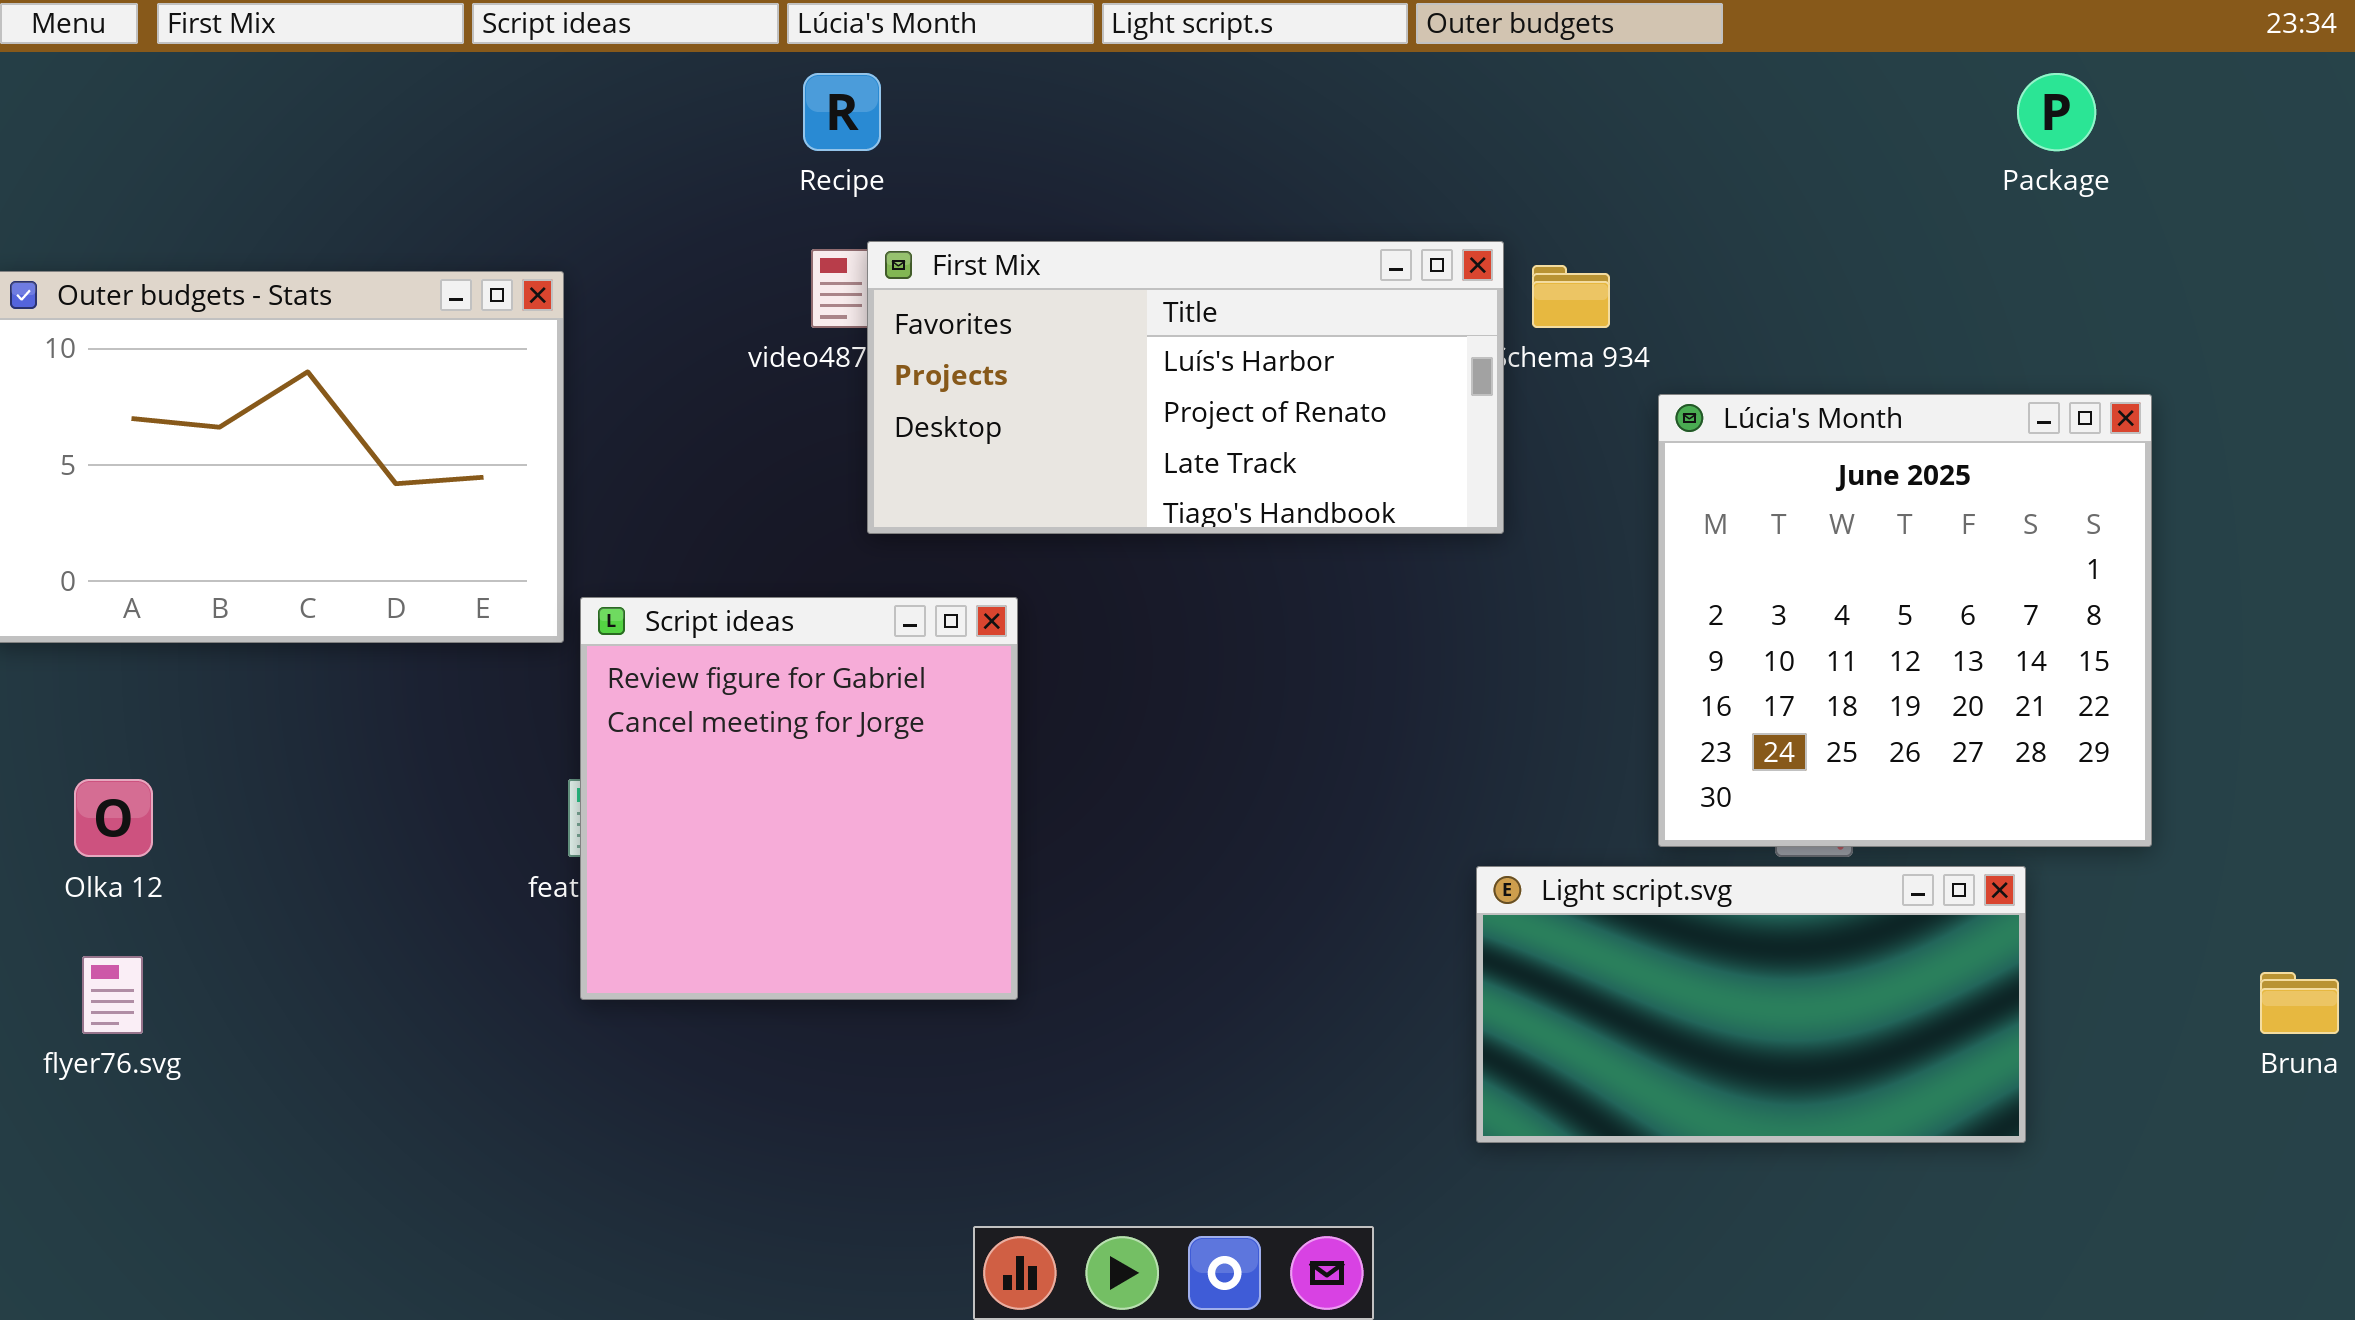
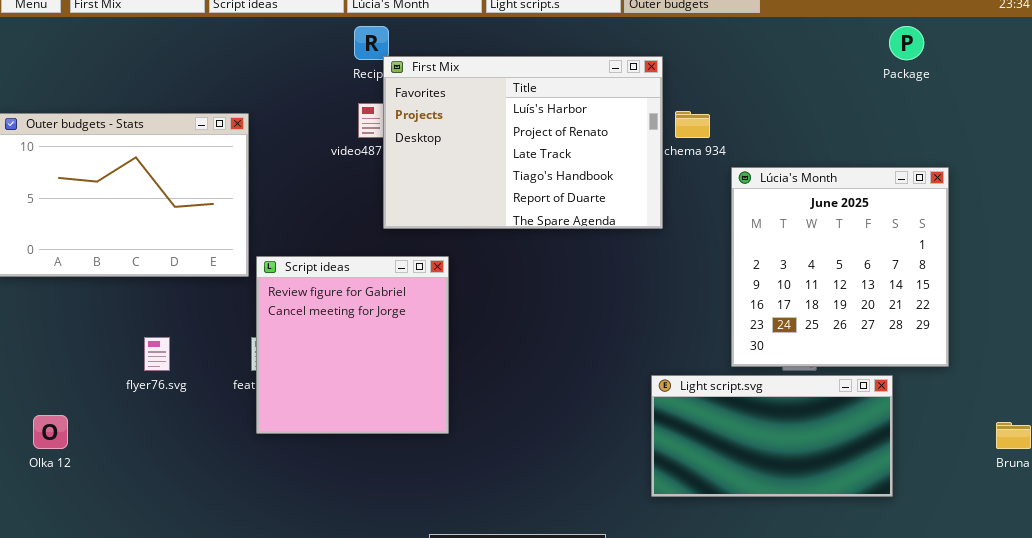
First Mix: [867,241,1504,534] -> [383,56,663,229], resized
Olka 12: [74,779,153,857] -> [33,415,68,449], moved
flyer76.svg: [82,956,143,1034] -> [144,337,170,371], moved

